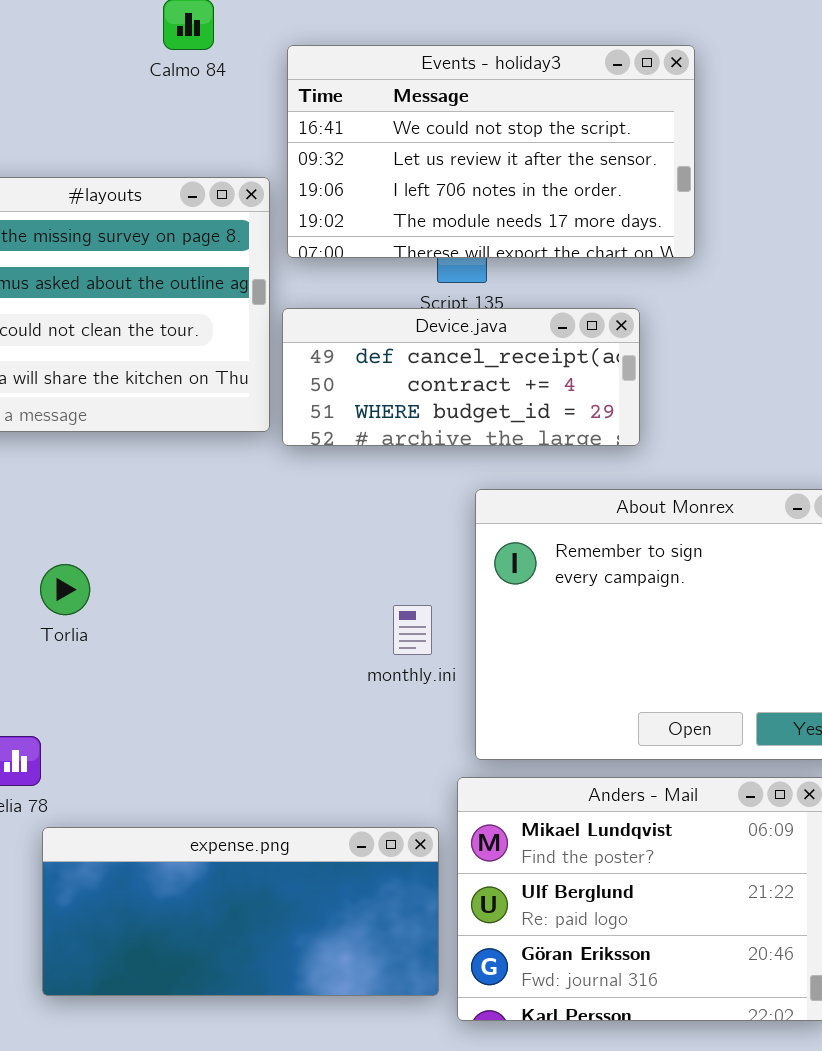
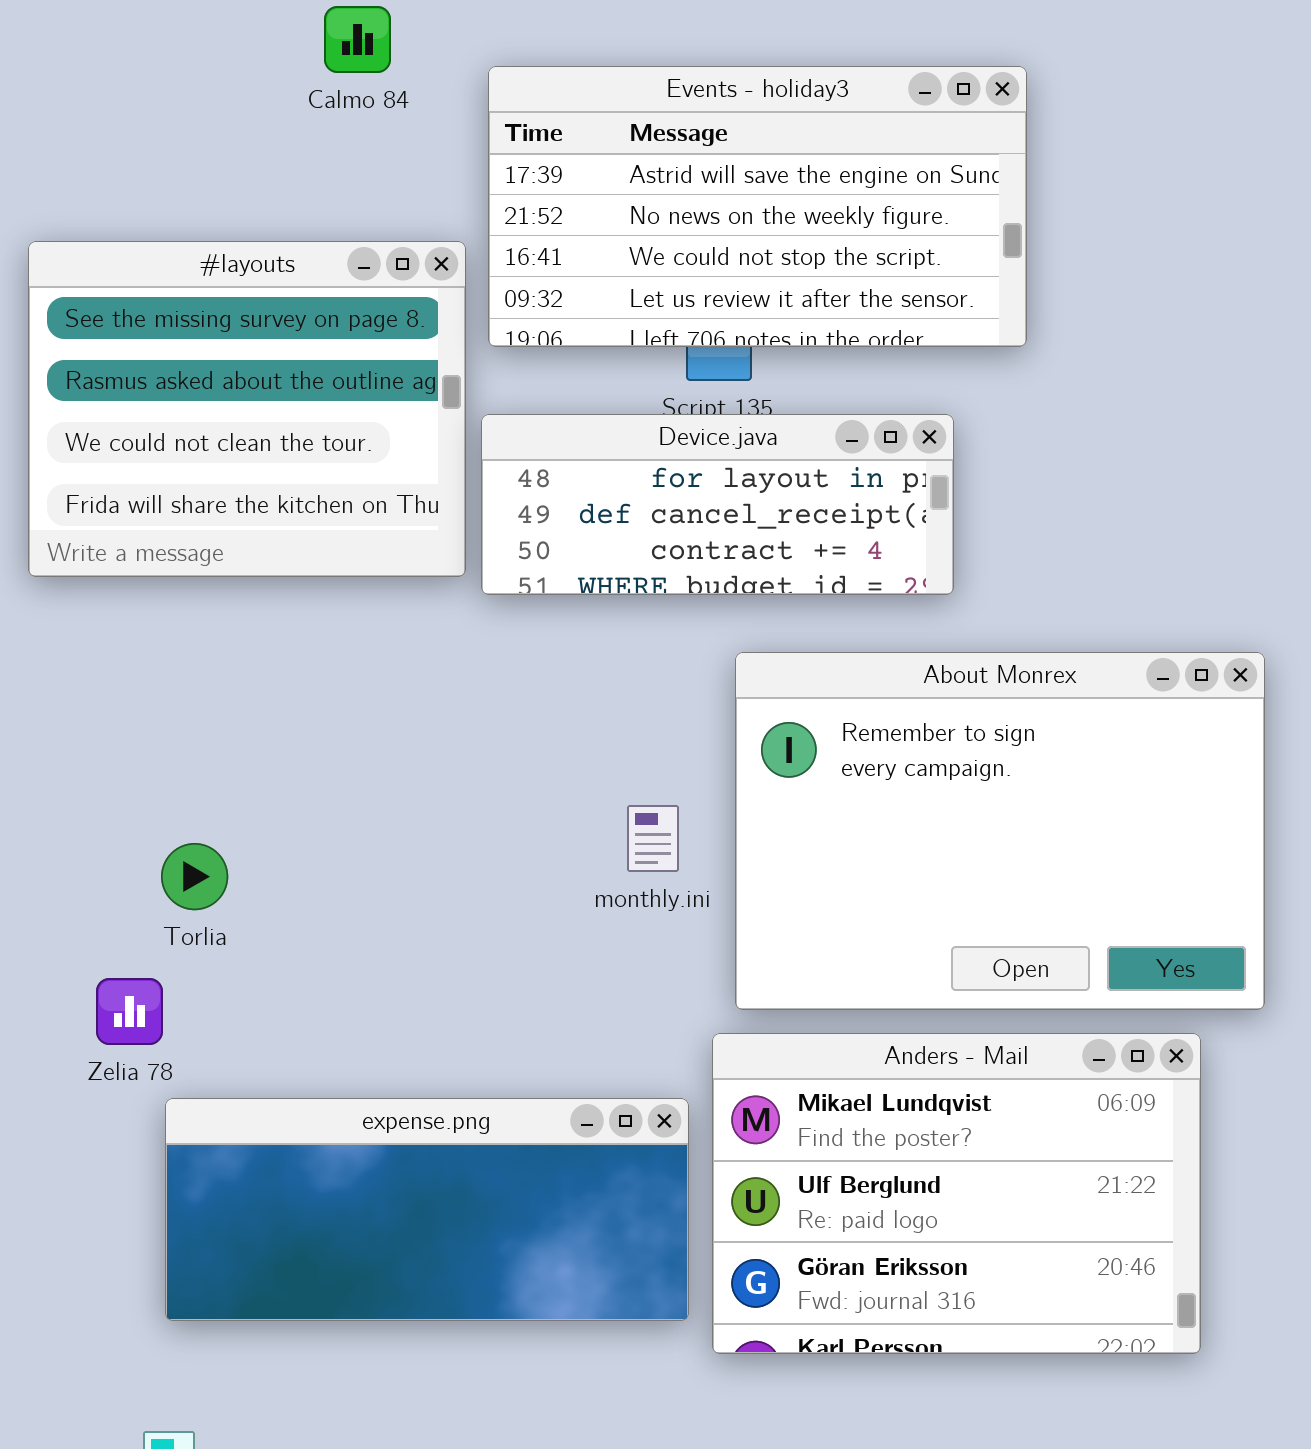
Events - holiday3: [287,45,695,258] -> [488,66,1027,347], scrolled up 2 rows
Device.java: [282,308,640,446] -> [481,414,954,595], scrolled up 1 row
Torlia: [40,564,90,615] -> [161,843,228,910], moved

